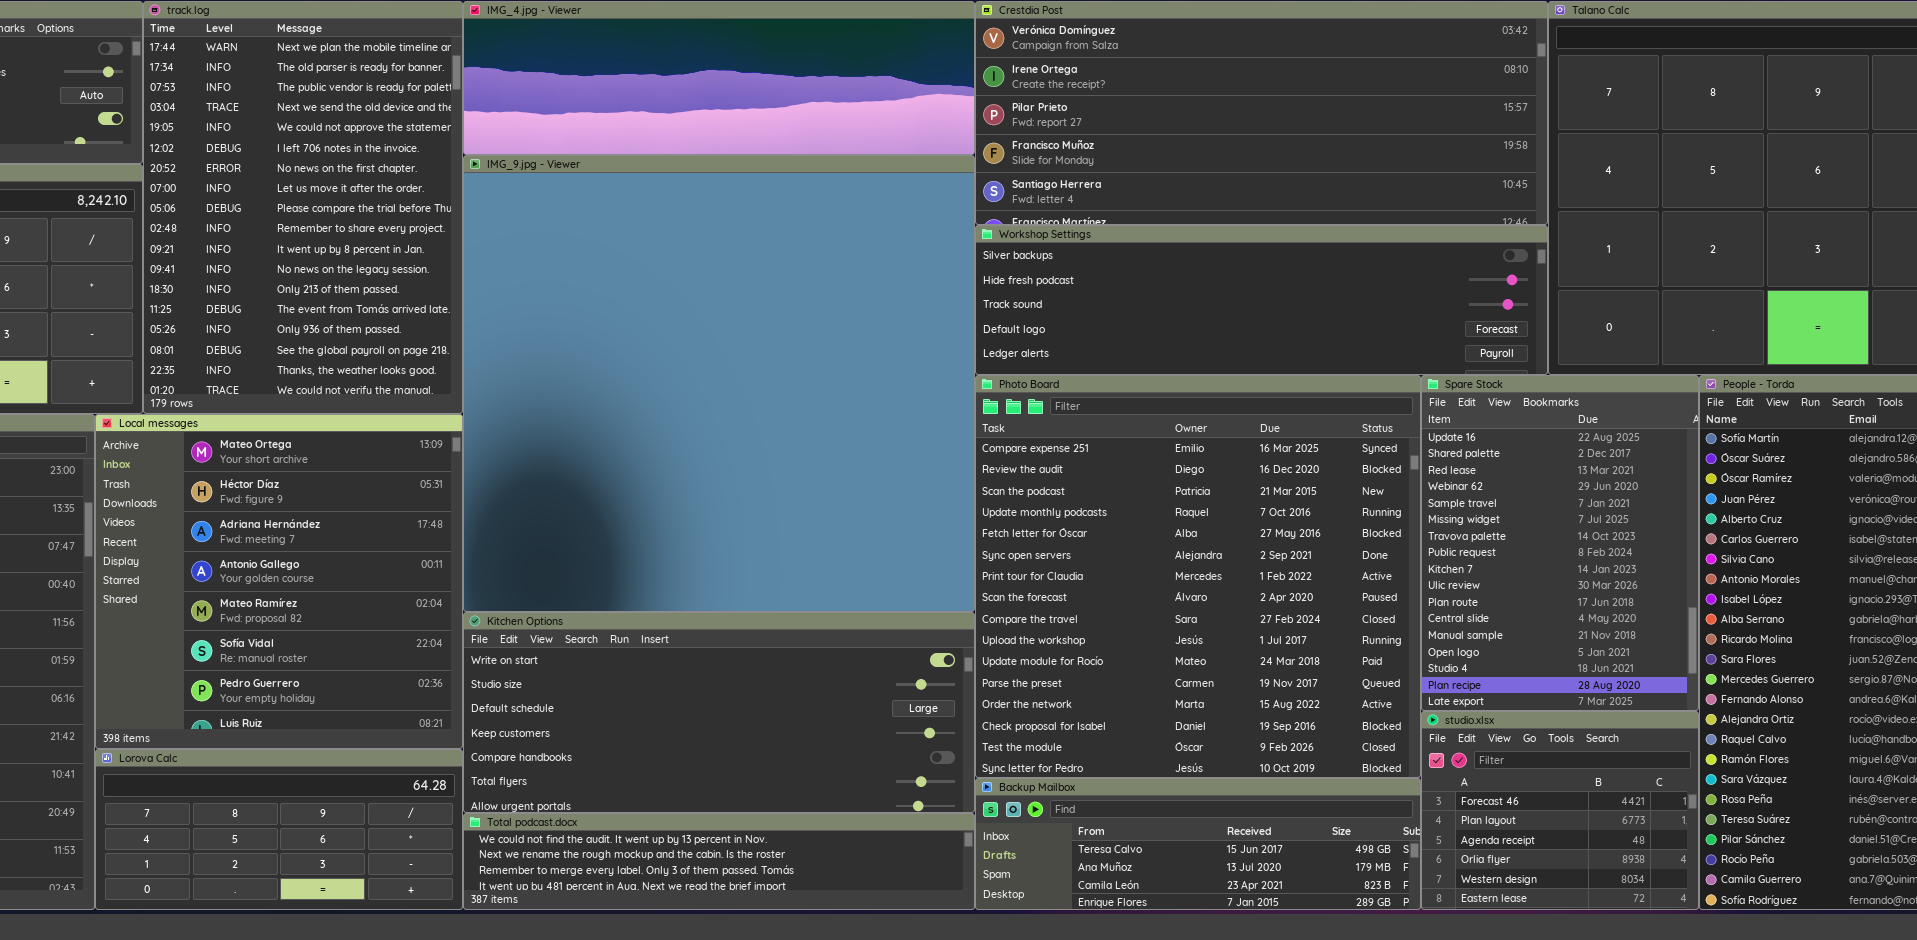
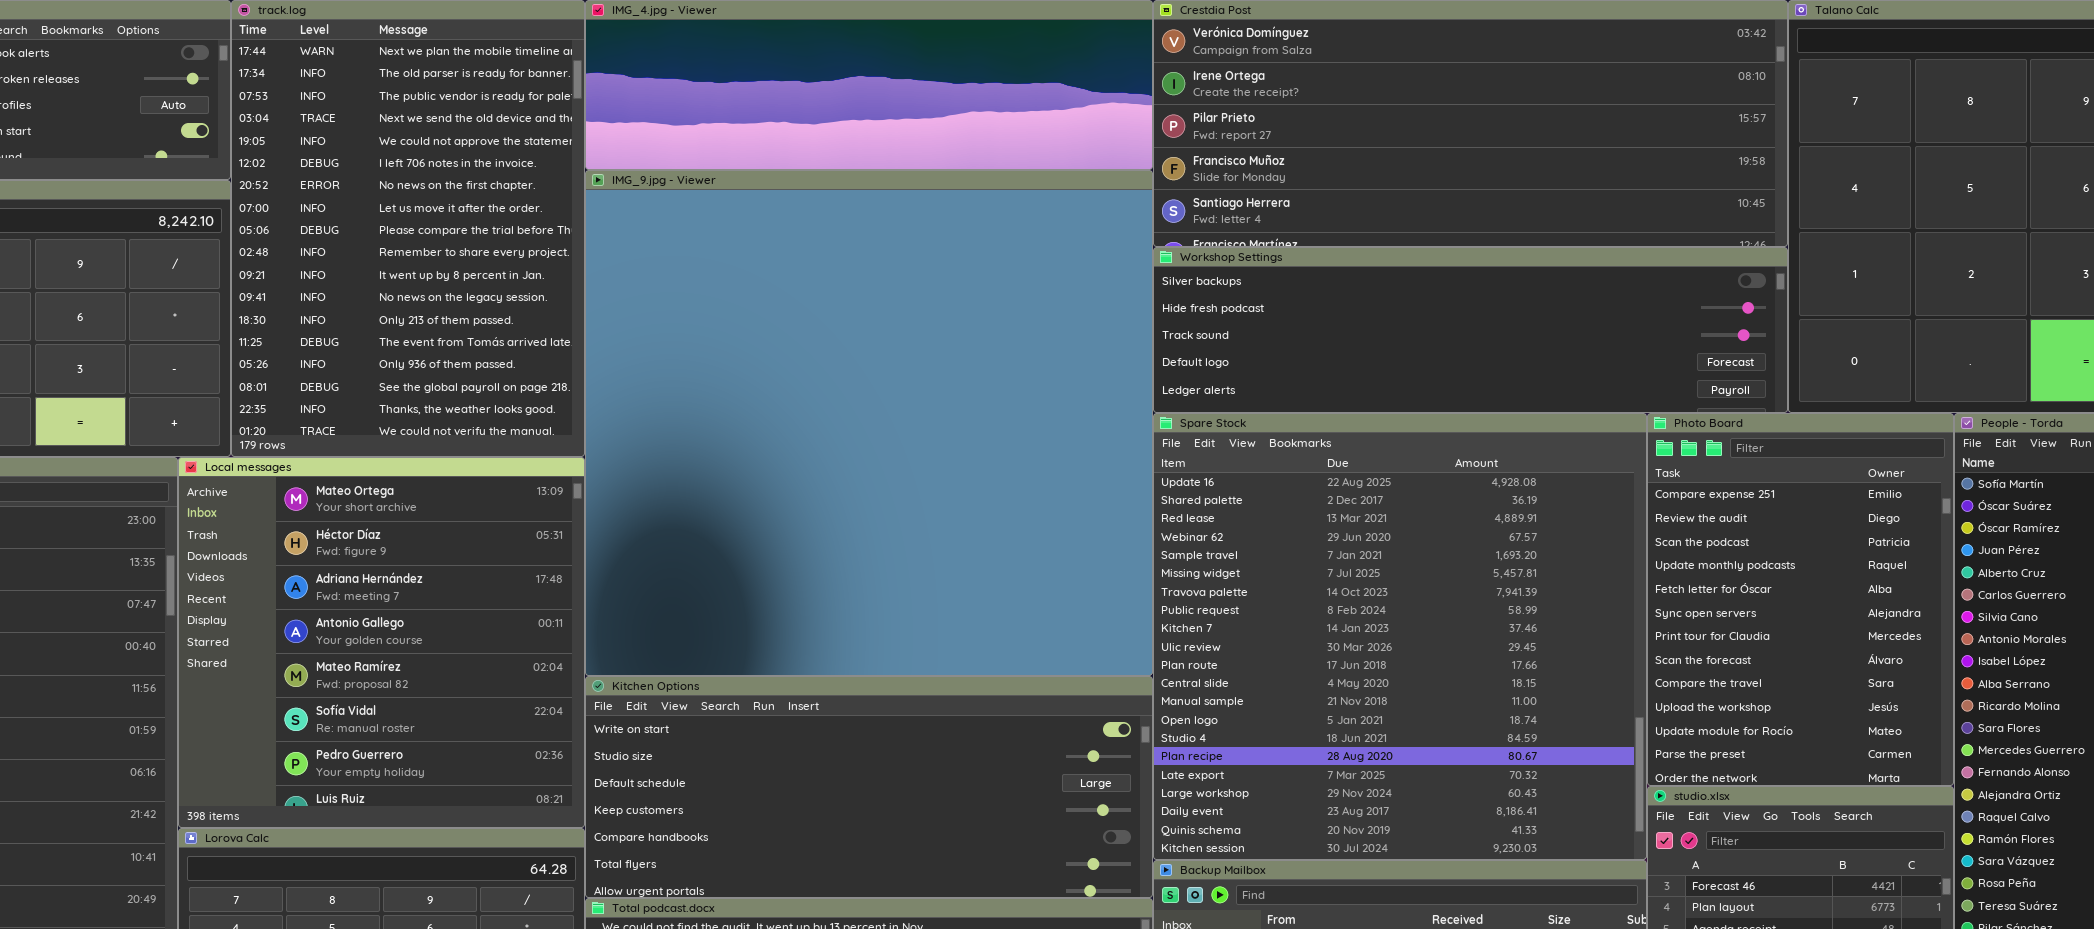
Photo Board: [975,375,1421,778] -> [1647,413,1954,786], moved, resized
Spare Stock: [1421,375,1699,711] -> [1153,413,1647,860], moved, resized

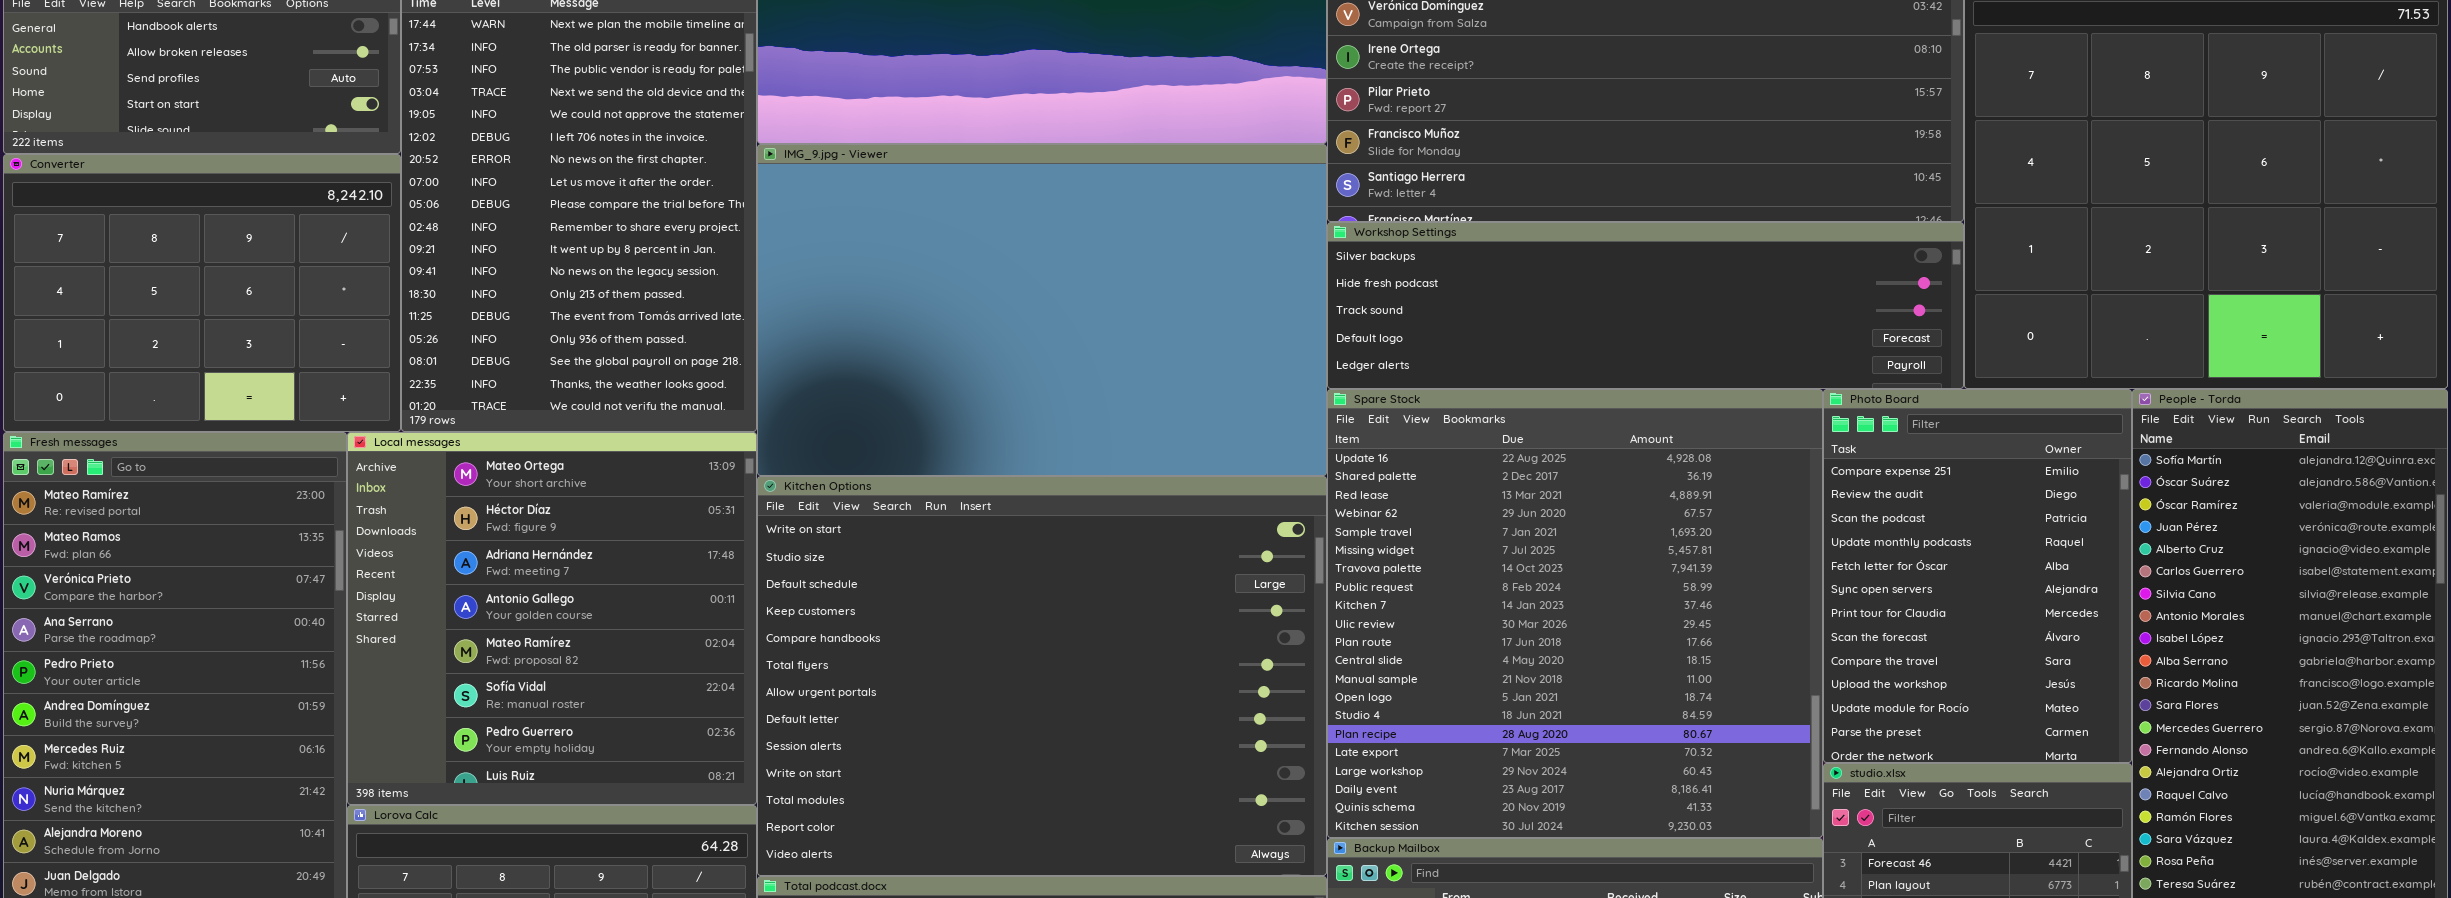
IMG_9.jpg - Viewer: [585,170,1153,676] -> [757,144,1327,476], resized
Kitchen Options: [585,676,1153,898] -> [757,476,1327,876], resized

